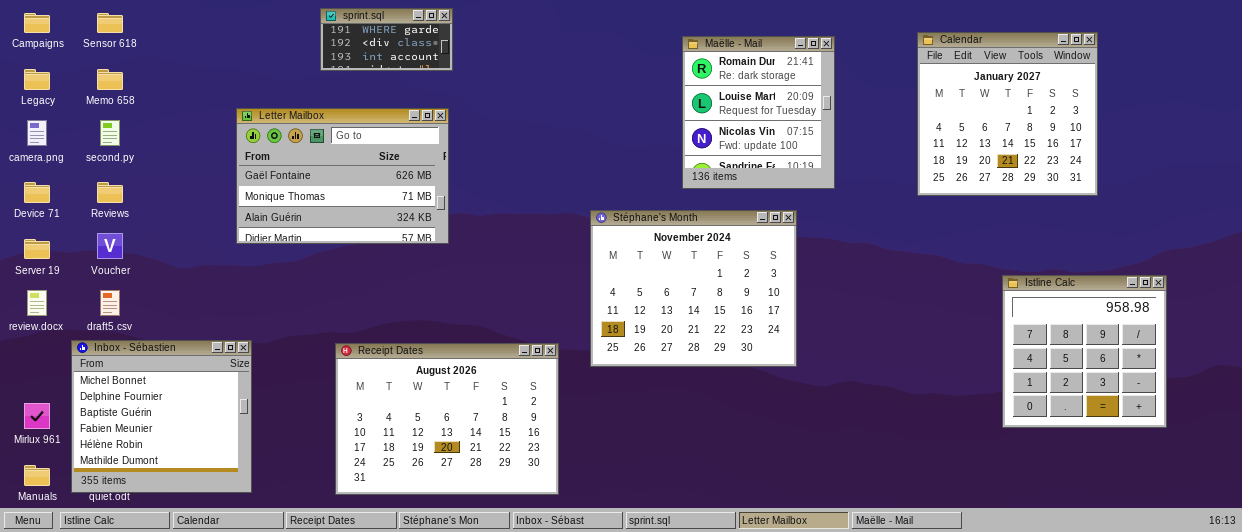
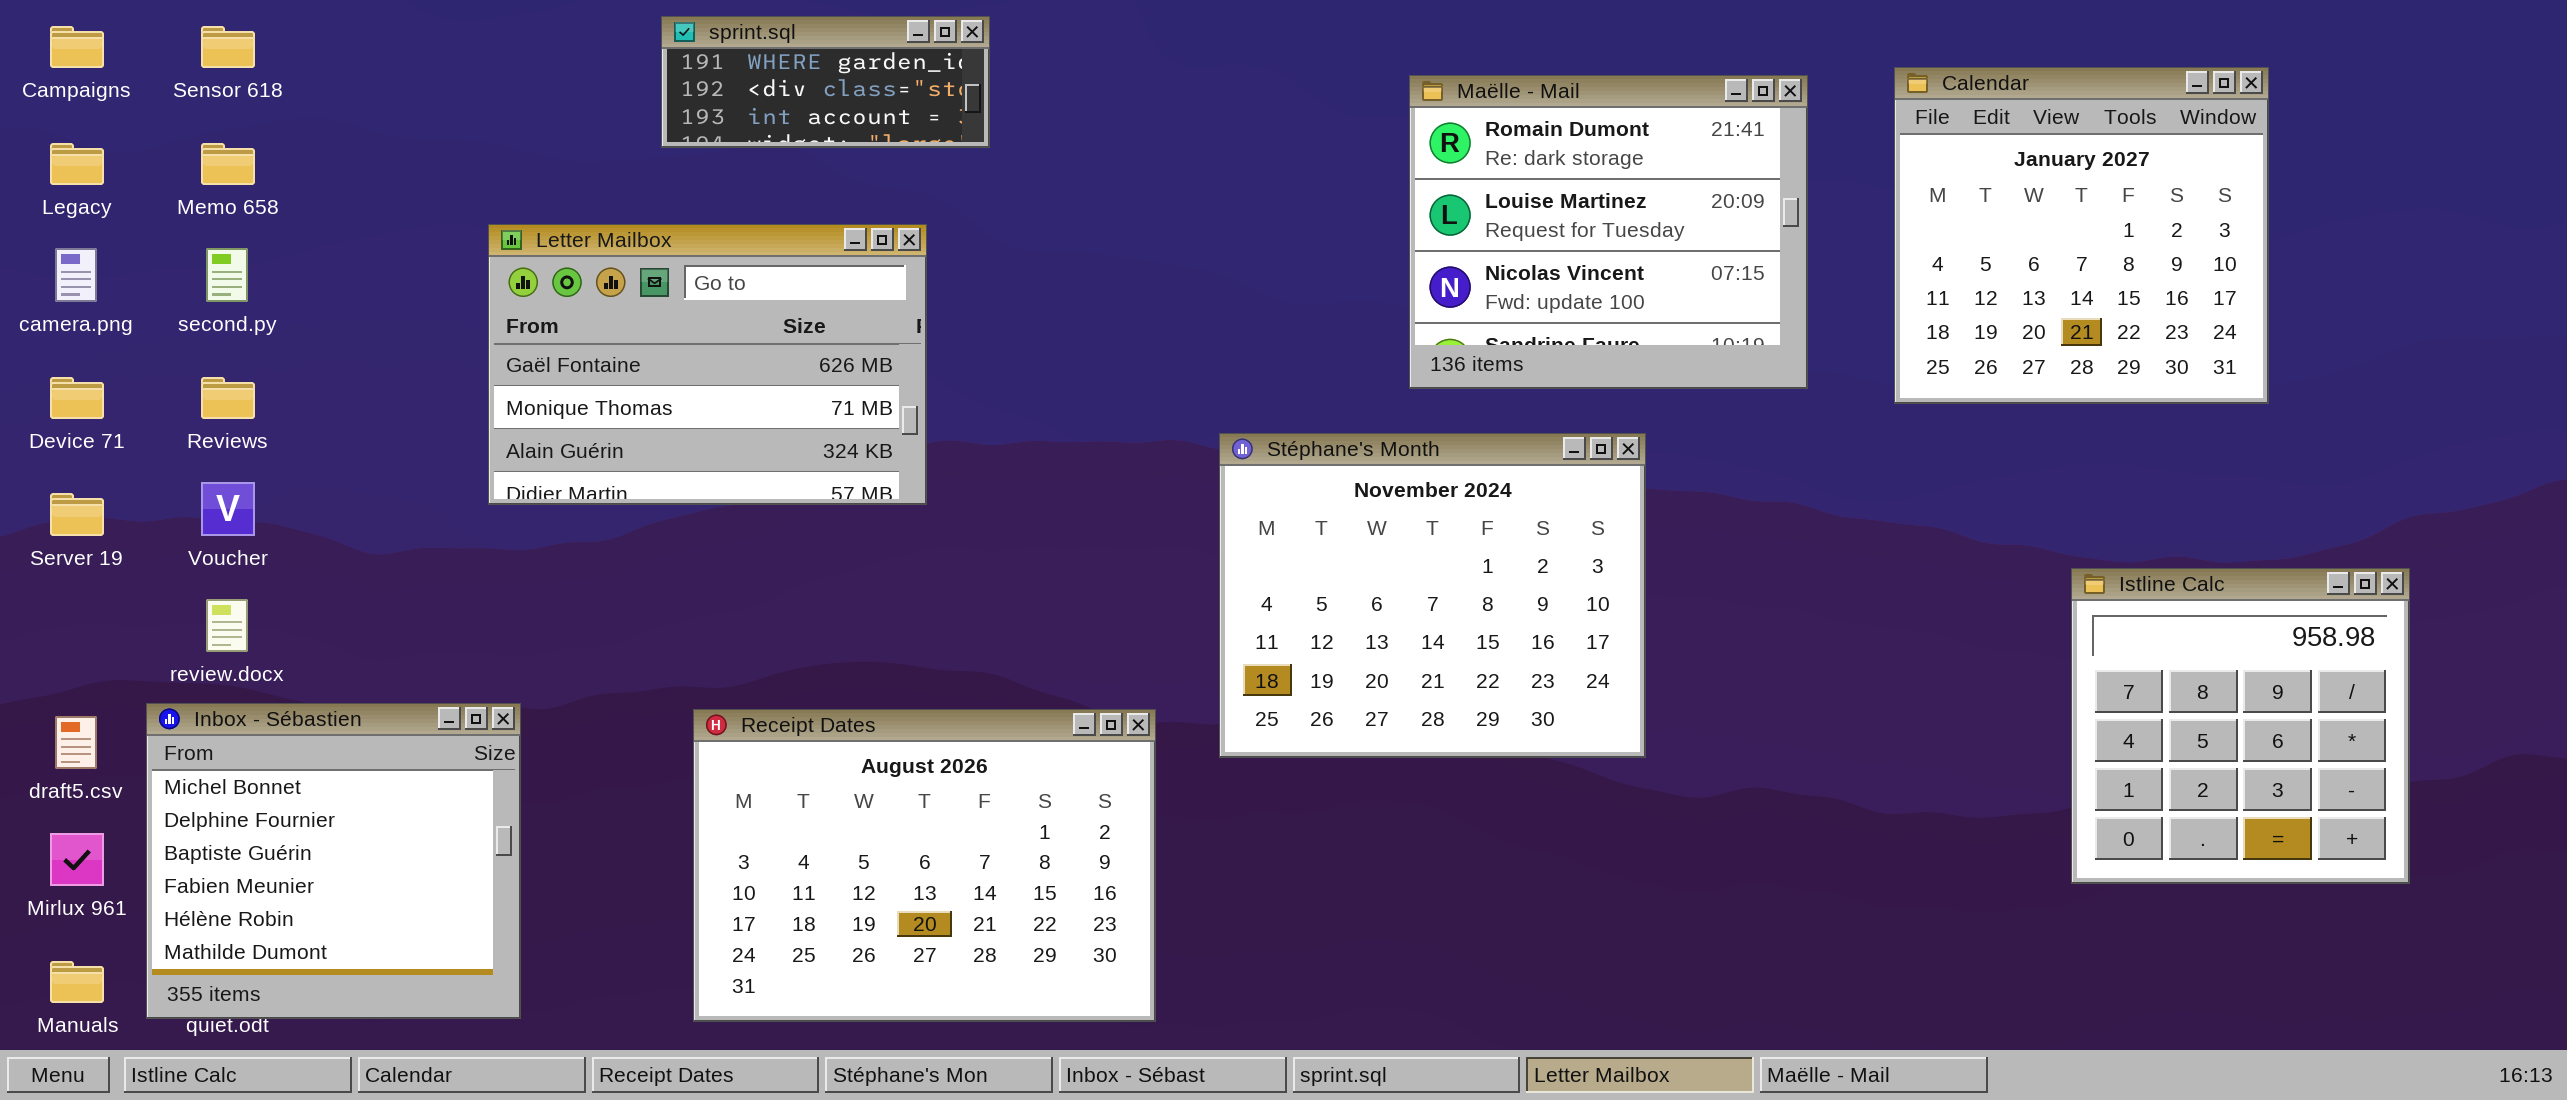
sprint.sql: [320,8,453,71] -> [661,16,990,148], resized
Maëlle - Mail: [682,36,835,189] -> [1409,75,1808,389], resized
review.docx: [27,290,47,316] -> [206,599,248,652], moved
draft5.csv: [100,290,120,316] -> [55,716,97,769], moved

